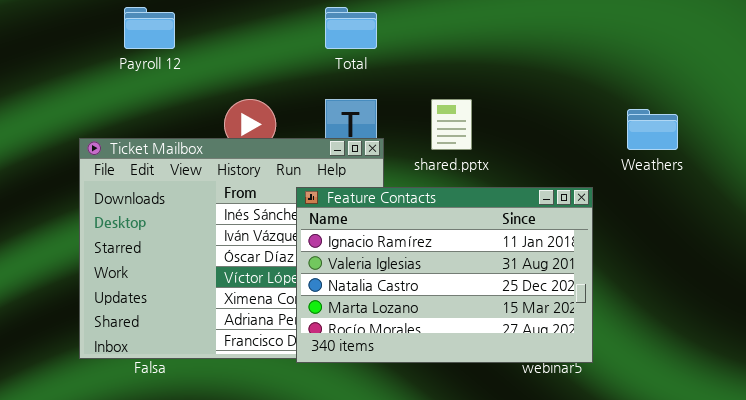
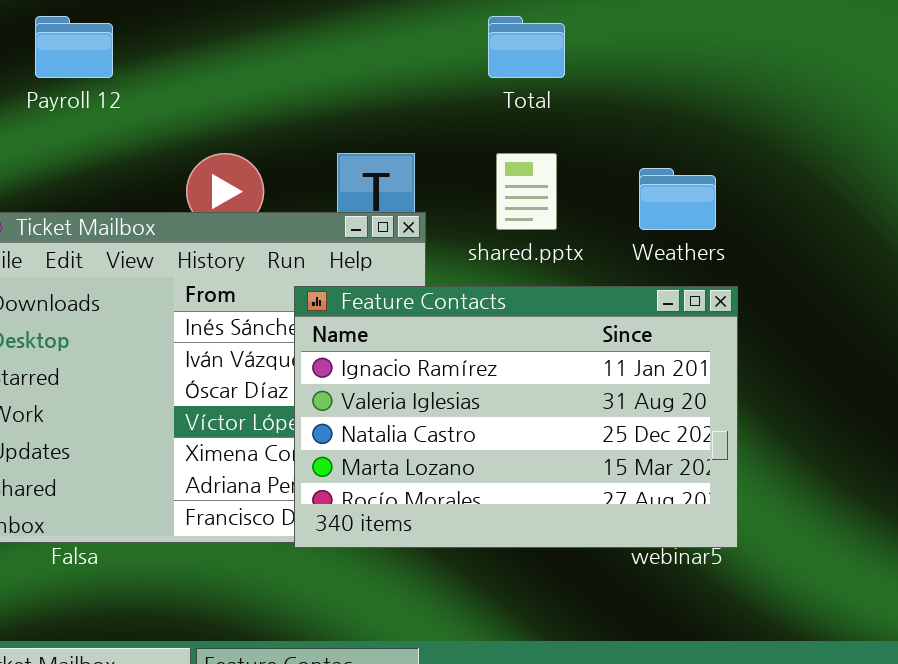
Total: [325,7,377,49] -> [488,16,565,78], moved
Weathers: [627,109,678,150] -> [639,168,716,230], moved

